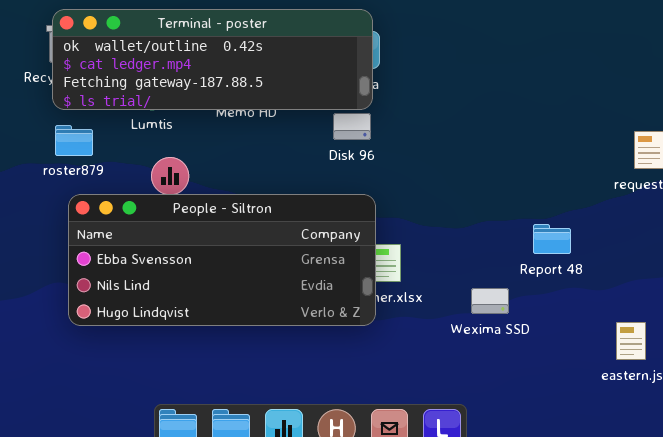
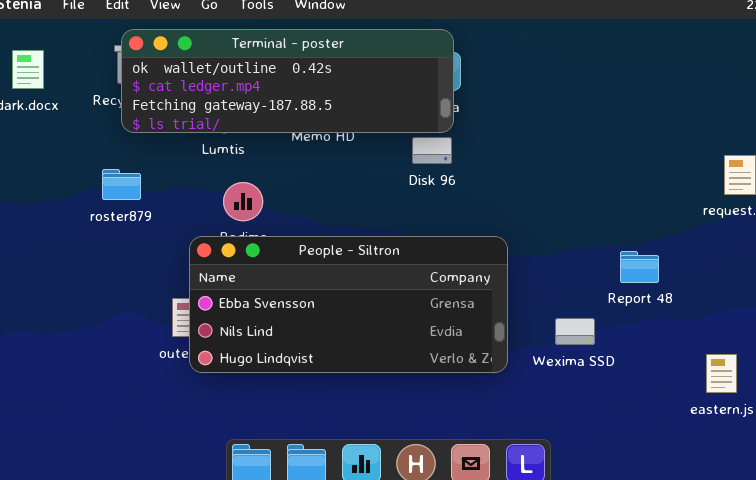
roster879: [55,125,93,156] -> [102,169,141,200], moved
People - Siltron: [68,194,376,326] -> [189,236,508,373], moved

